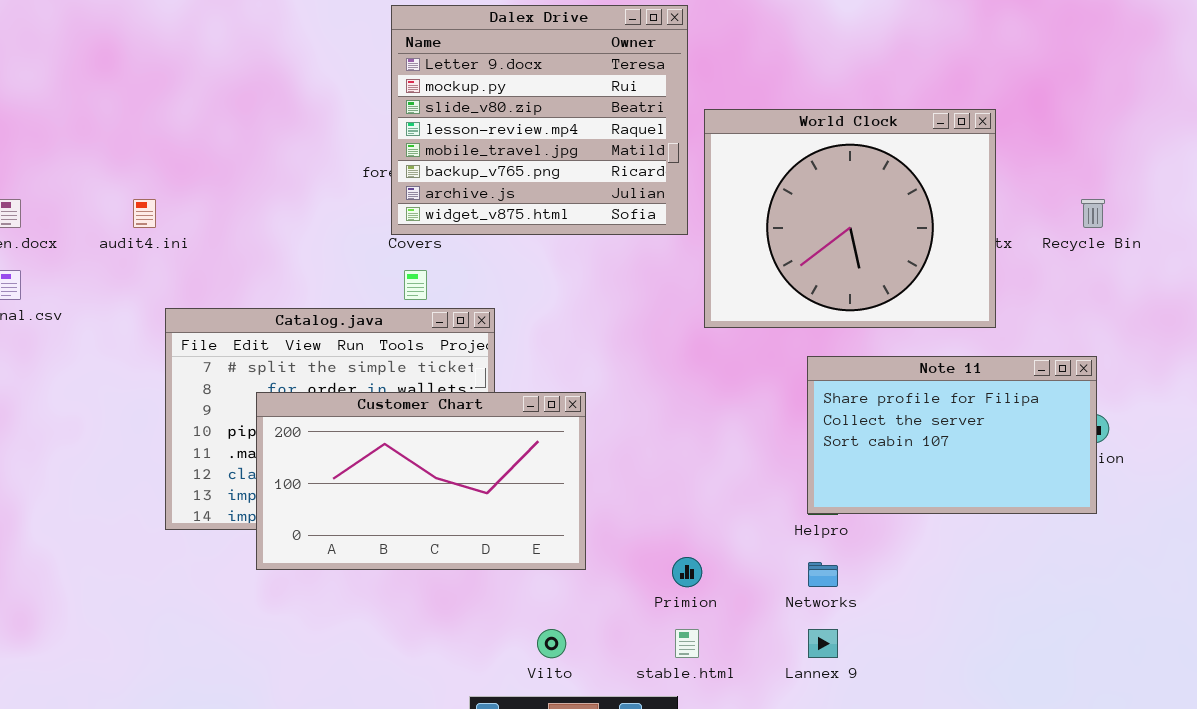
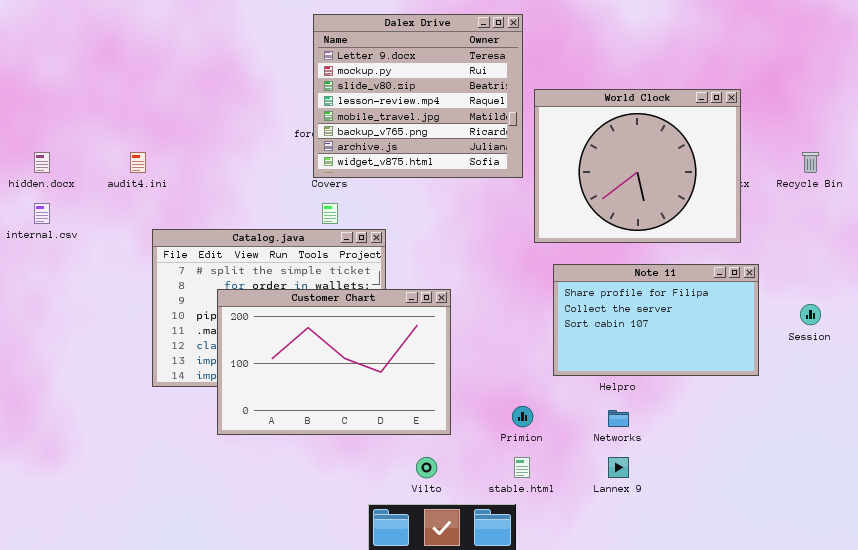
Note 11: [807,356,1097,514] -> [553,264,759,376], moved
Customer Chart: [256,392,586,570] -> [217,289,451,435], resized

